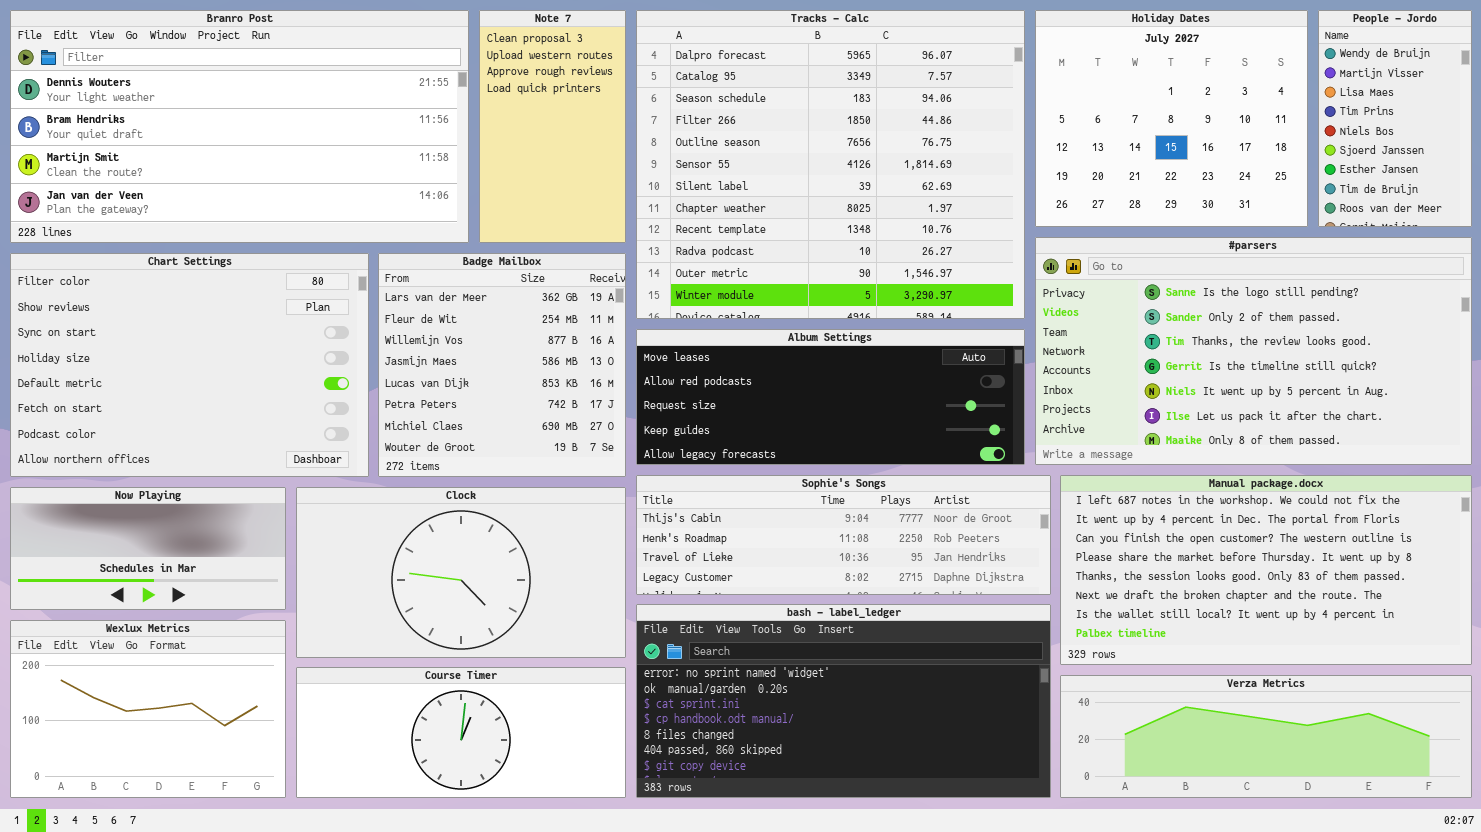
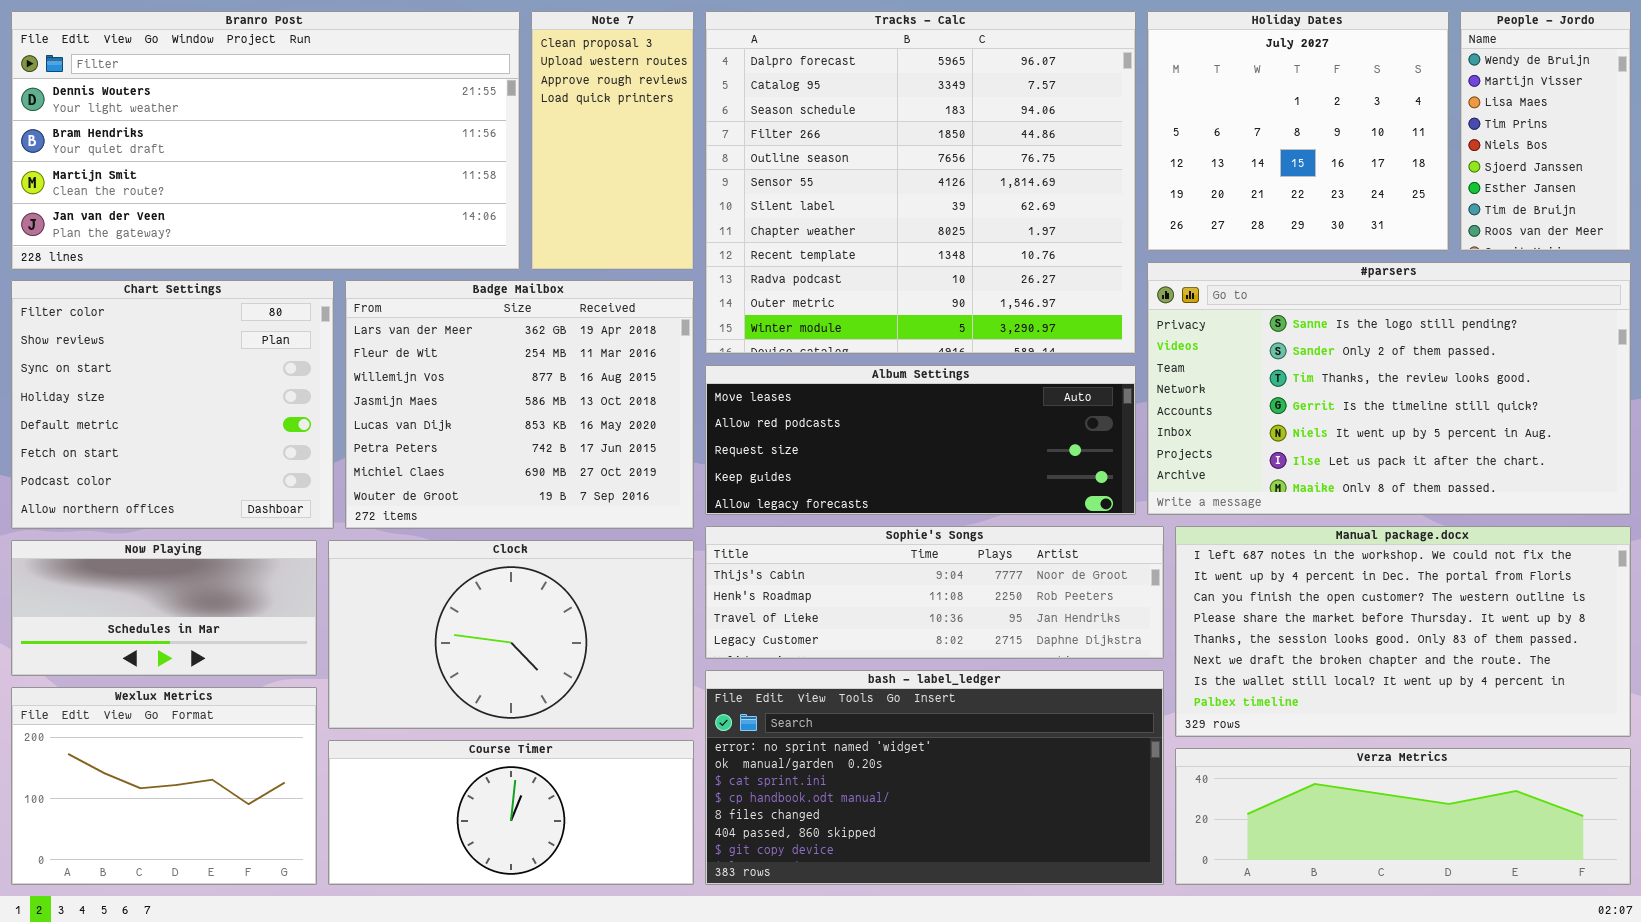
Chart Settings: [10,253,369,477] -> [11,280,334,529], resized
Badge Mailbox: [378,253,626,477] -> [345,280,694,529], resized

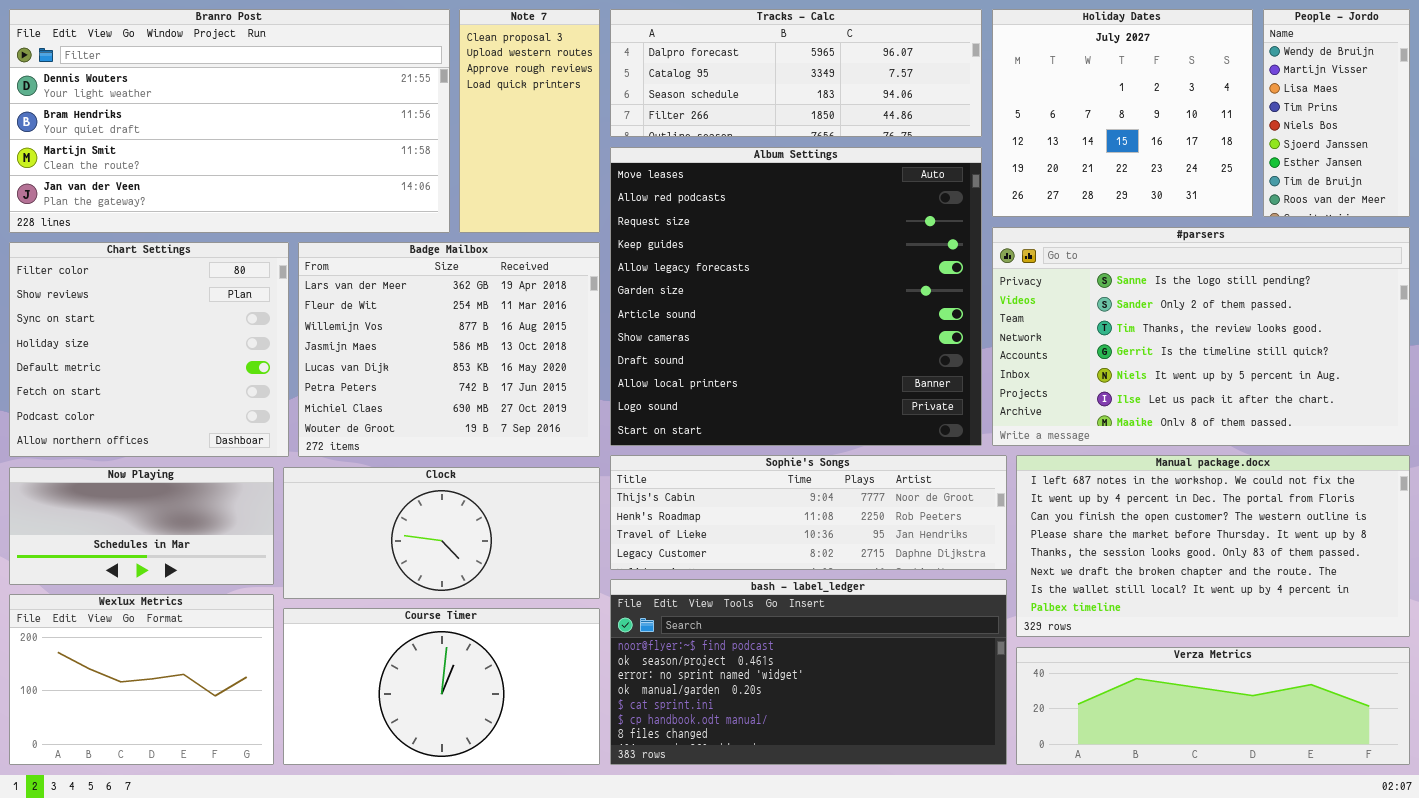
Tracks - Calc: [705,11,1136,354] -> [610,9,982,137], resized
Album Settings: [705,365,1136,515] -> [610,147,982,446], resized
Clock: [328,540,694,729] -> [283,467,600,599], resized
bash - label_ledger: [705,670,1164,885] -> [610,579,1007,765], scrolled up 2 rows
Course Timer: [328,740,694,885] -> [283,608,600,765], resized

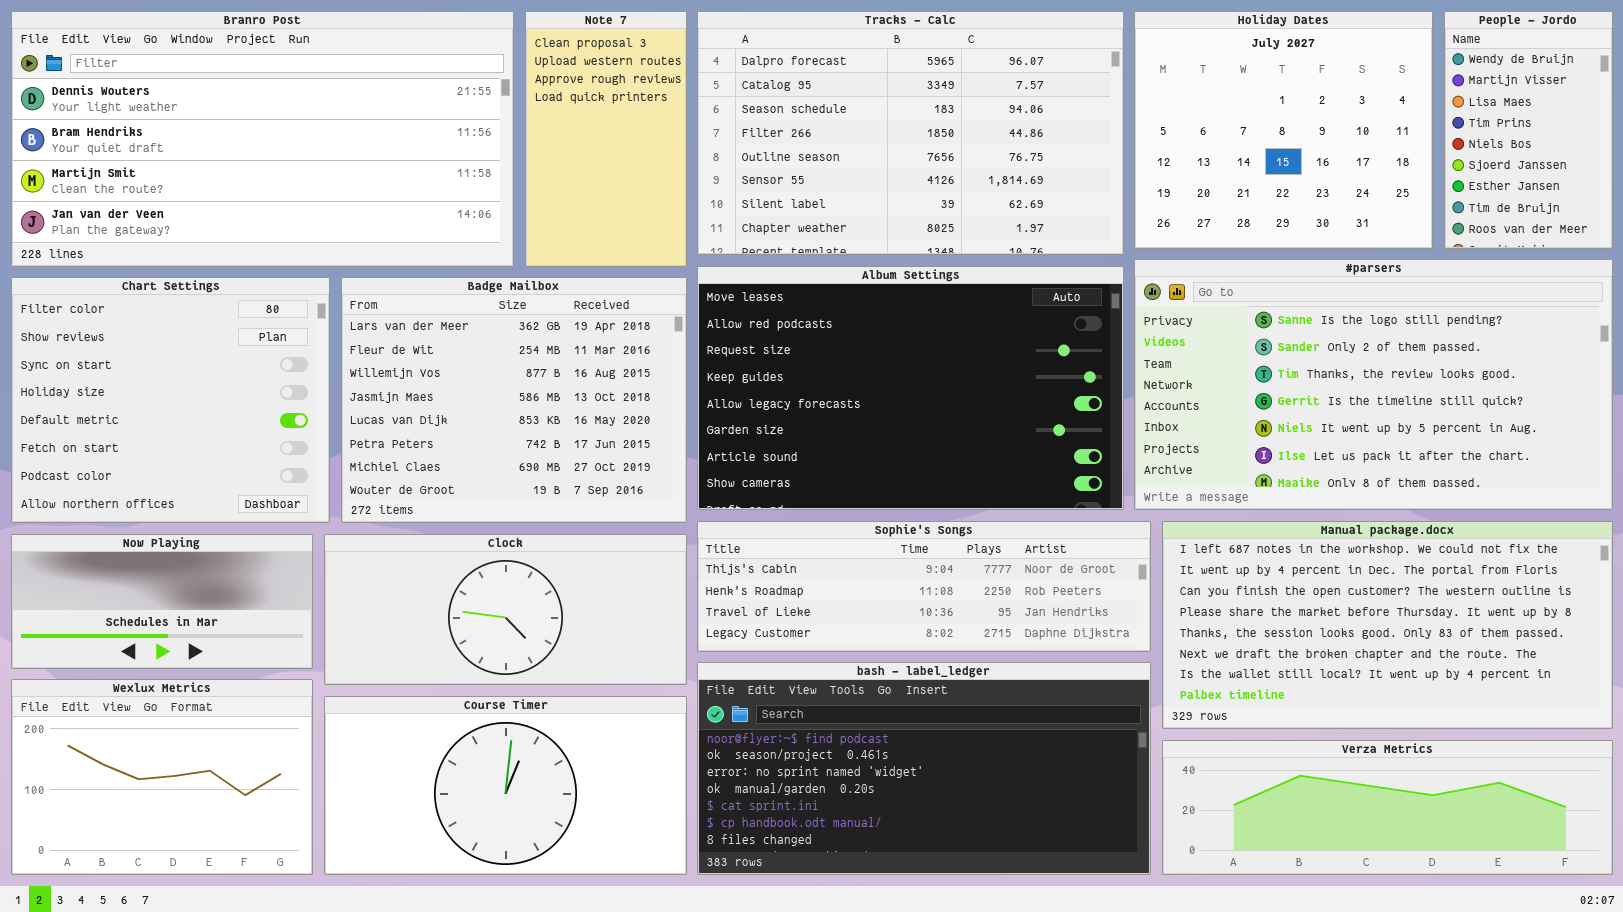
Tracks - Calc: [610,9,982,137] -> [697,11,1124,255], resized
Album Settings: [610,147,982,446] -> [697,266,1124,510], resized

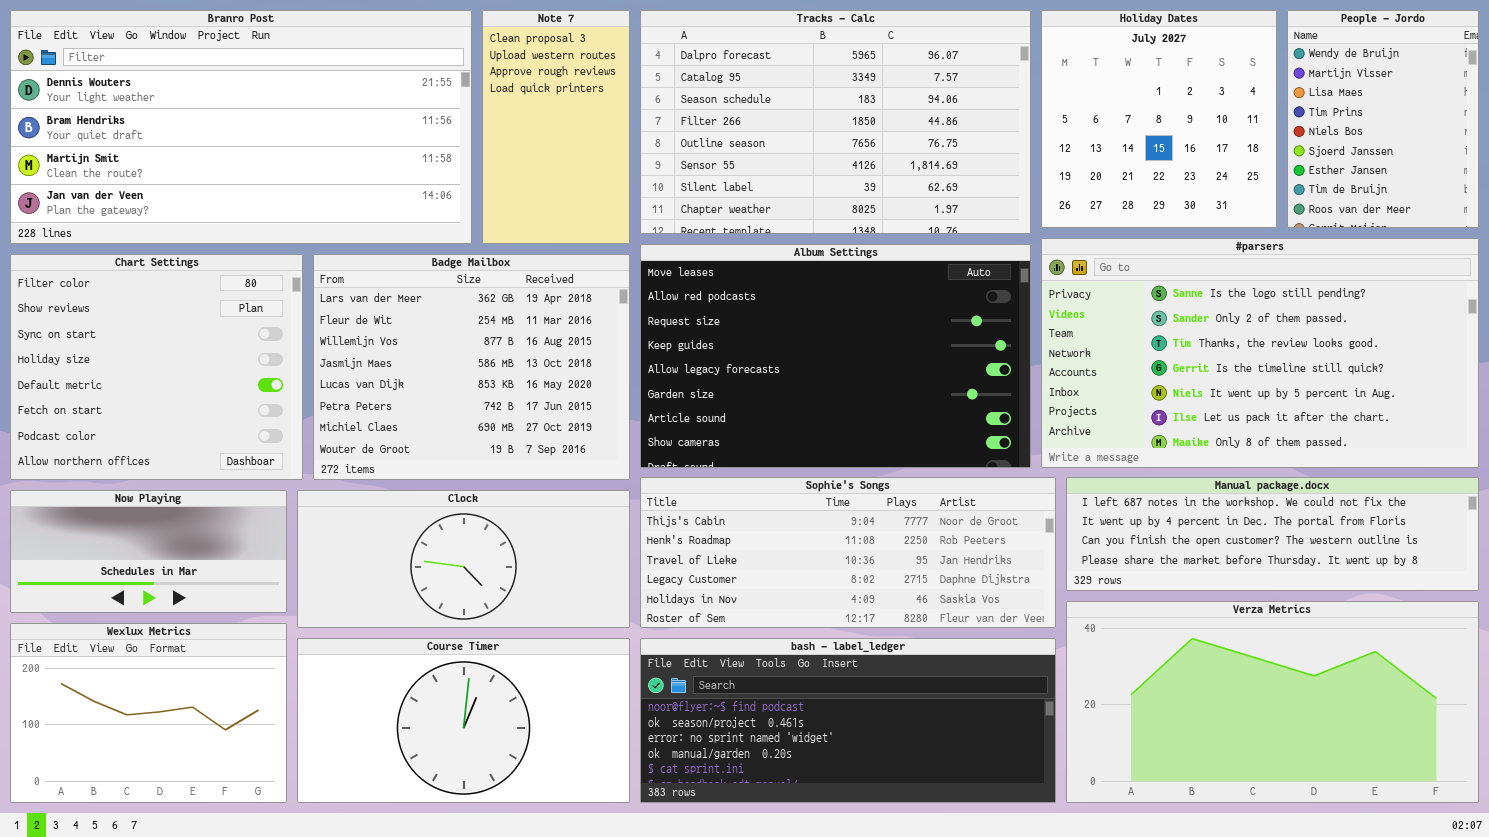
Holiday Dates: [1134,11,1433,249] -> [1041,10,1277,228], resized
People - Jordo: [1444,11,1613,249] -> [1287,10,1479,228], resized
Sophie's Songs: [697,521,1151,652] -> [640,477,1056,628], resized
Manual package.docx: [1162,521,1613,729] -> [1066,477,1479,591], resized
bash - label_ledger: [697,662,1151,875] -> [640,638,1056,803], resized
Verza Metrics: [1162,740,1613,875] -> [1066,601,1479,803], resized

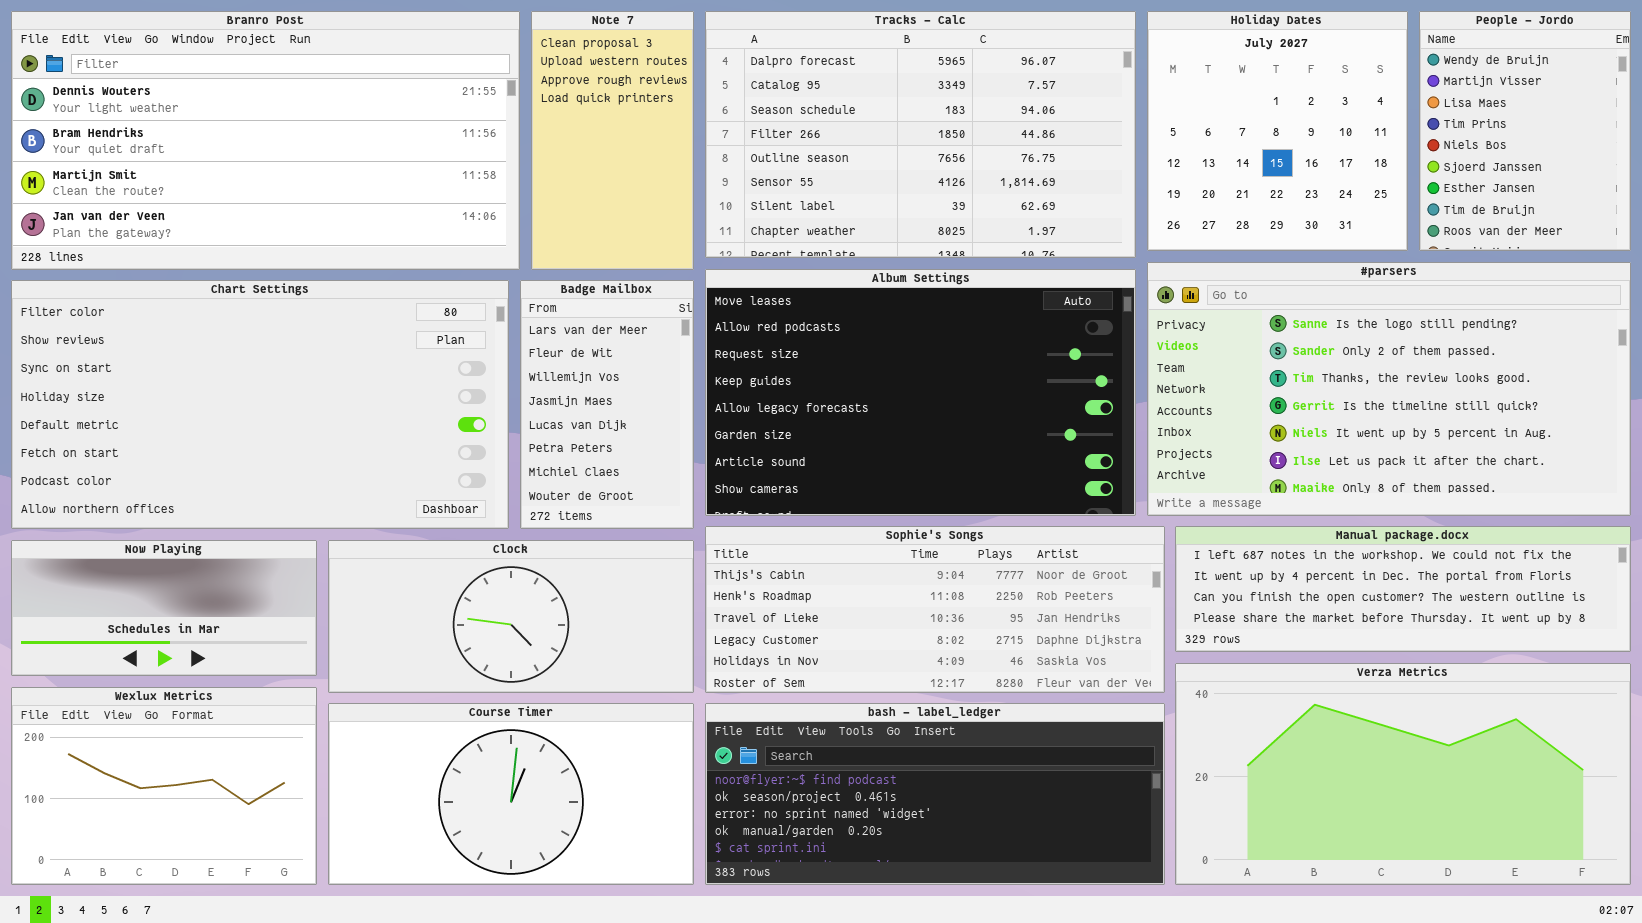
Chart Settings: [10,254,303,480] -> [11,280,509,529], resized
Badge Mailbox: [313,254,630,480] -> [520,280,694,529], resized

